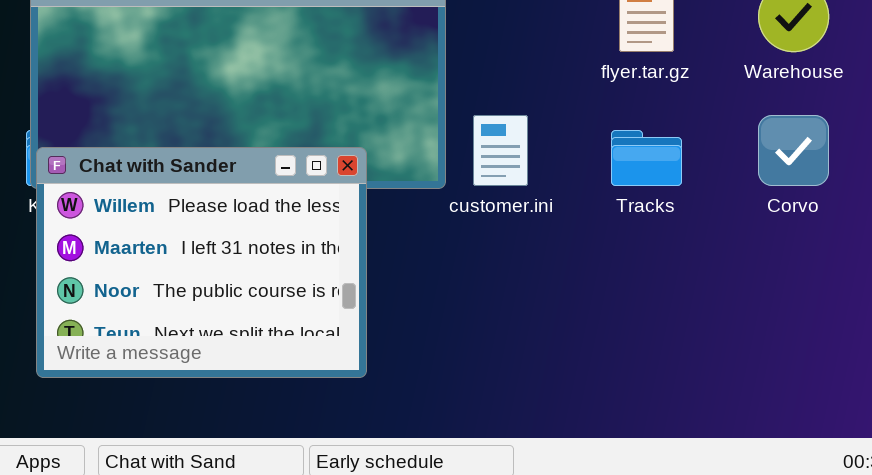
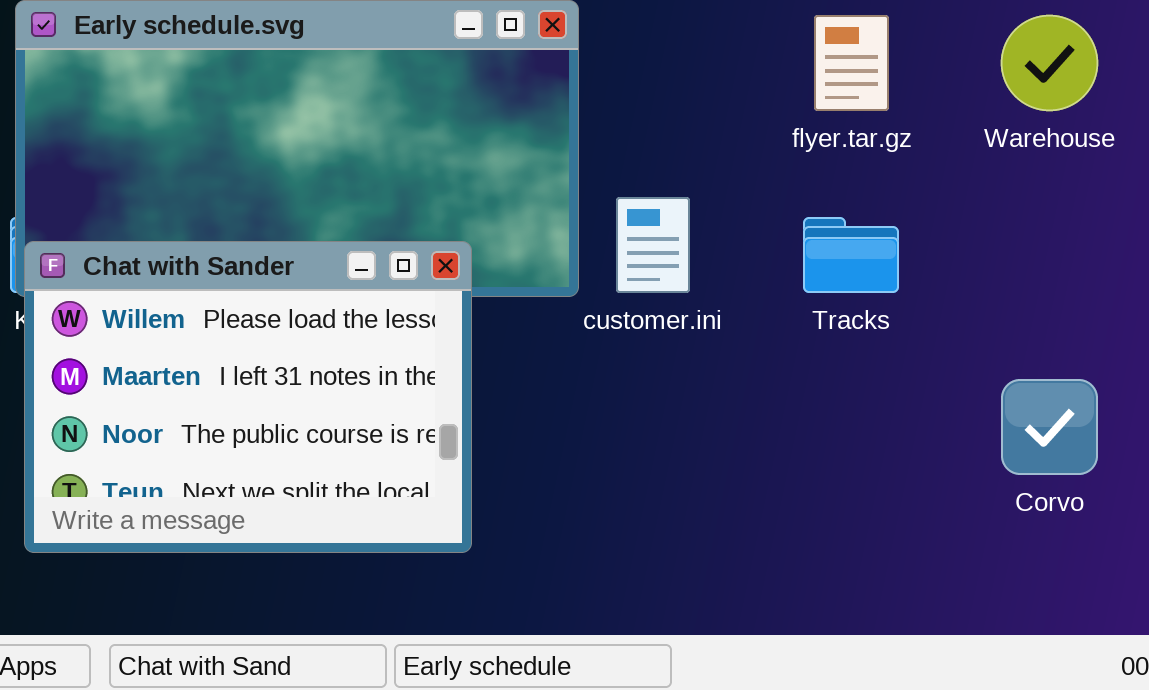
Corvo: [758,115,829,186] -> [1001,379,1098,475], moved

